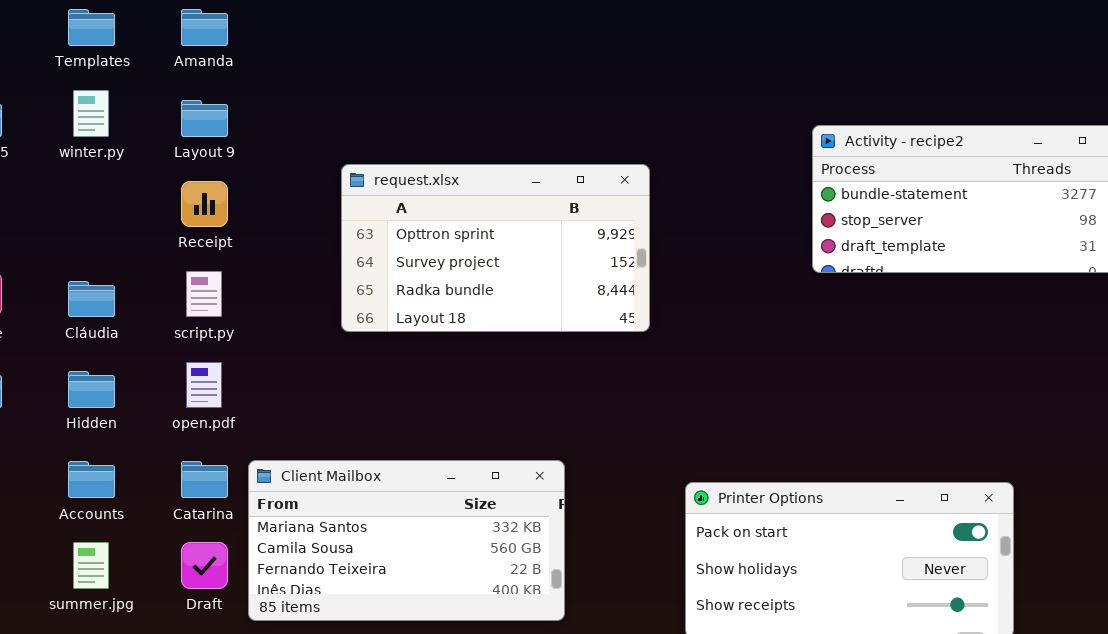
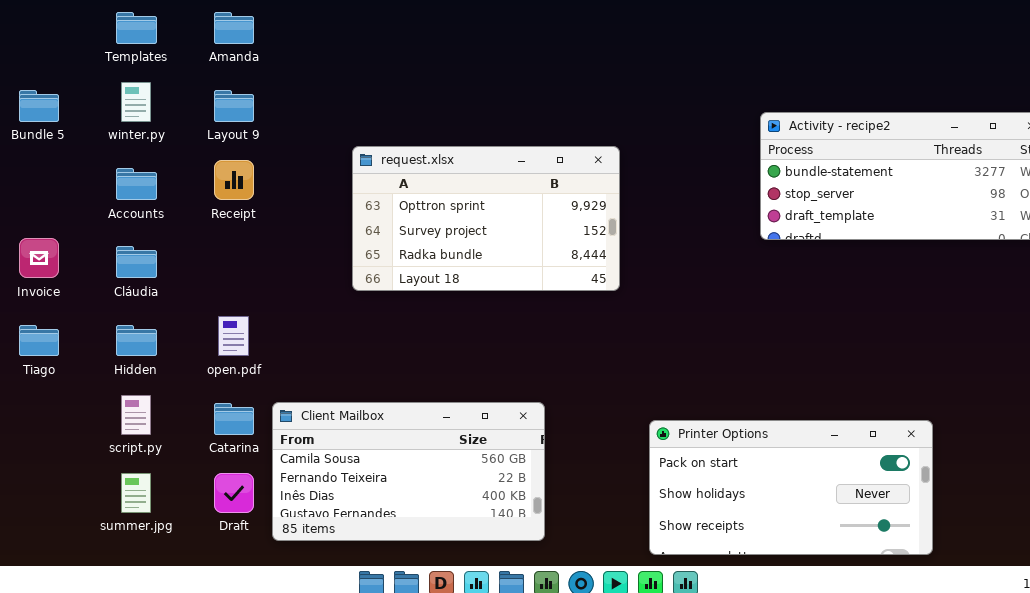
script.py: [186,271,222,317] -> [121,395,151,435], moved
Client Mailbox: [248,460,565,621] -> [272,402,545,541], scrolled down 1 row
Accounts: [68,461,115,498] -> [116,168,157,200], moved

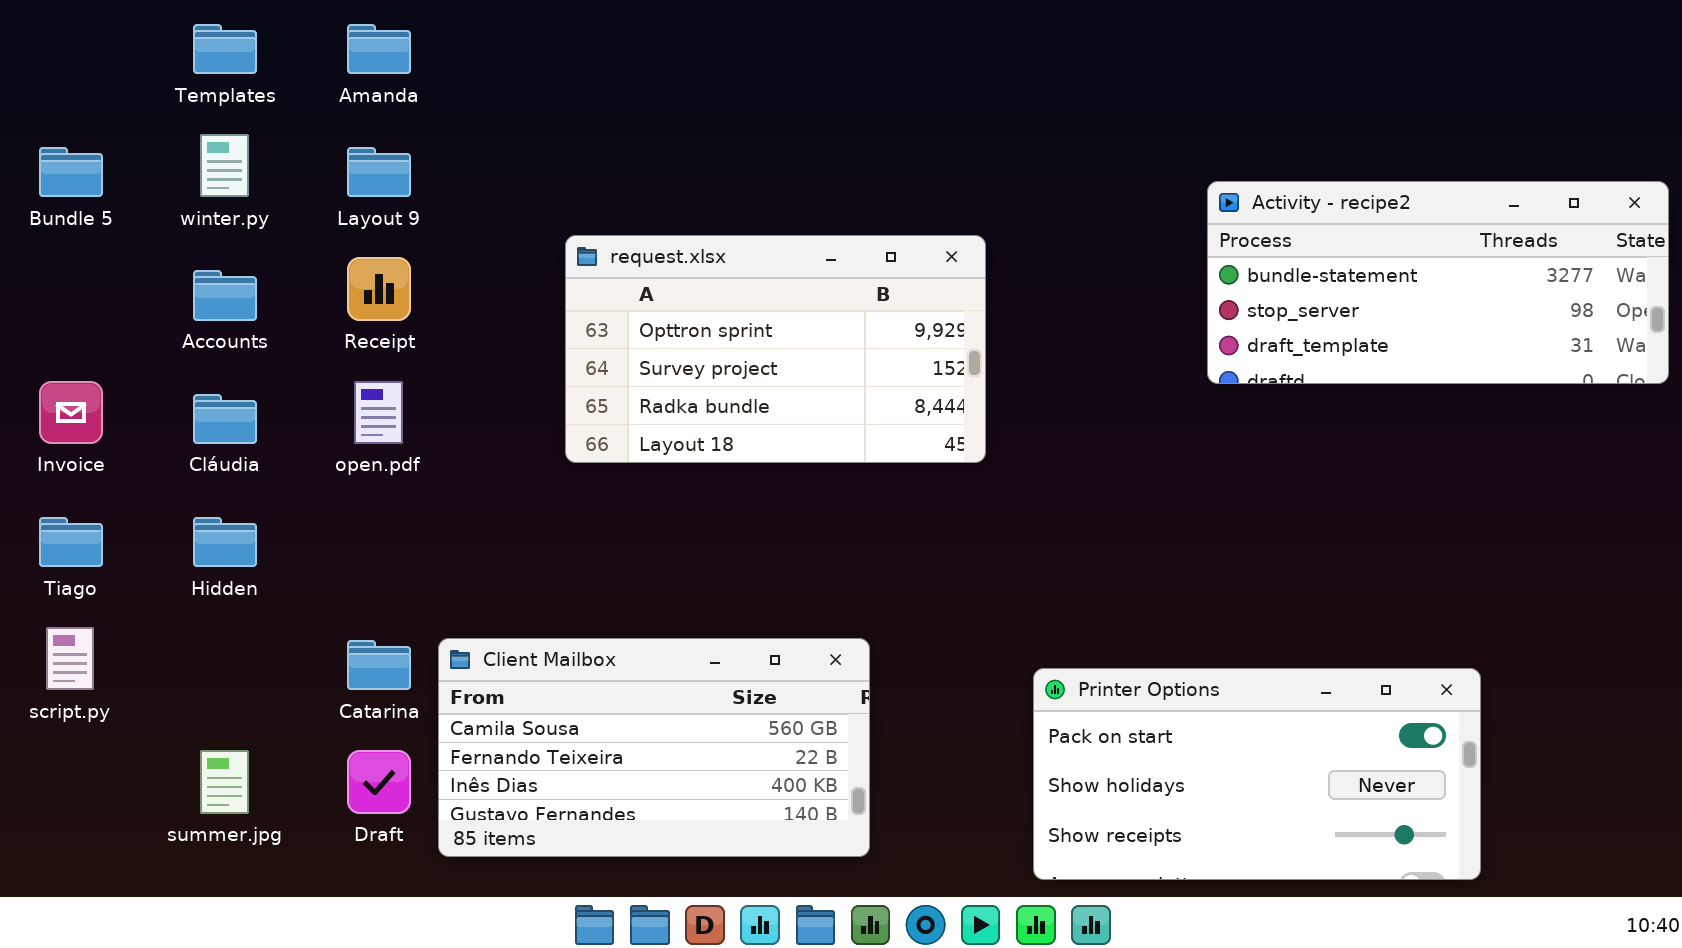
open.pdf: [218,316,249,356] -> [354,381,403,444], moved
script.py: [121,395,151,435] -> [46,627,94,690], moved

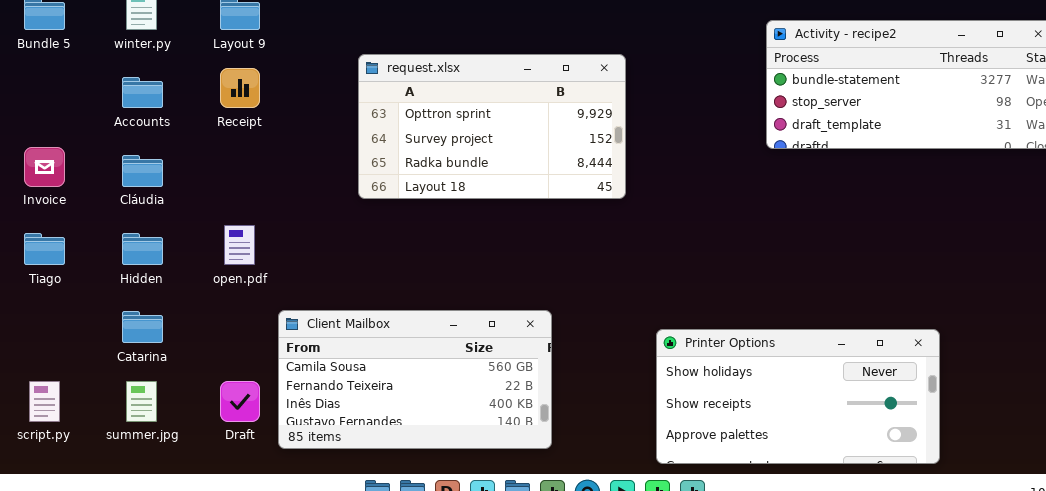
open.pdf: [354,381,403,444] -> [224,225,255,265], moved
script.py: [46,627,94,690] -> [29,381,60,422], moved
Catarina: [347,640,411,690] -> [122,311,163,343], moved
Printer Options: [1033,668,1481,880] -> [656,329,940,464], scrolled down 1 row

